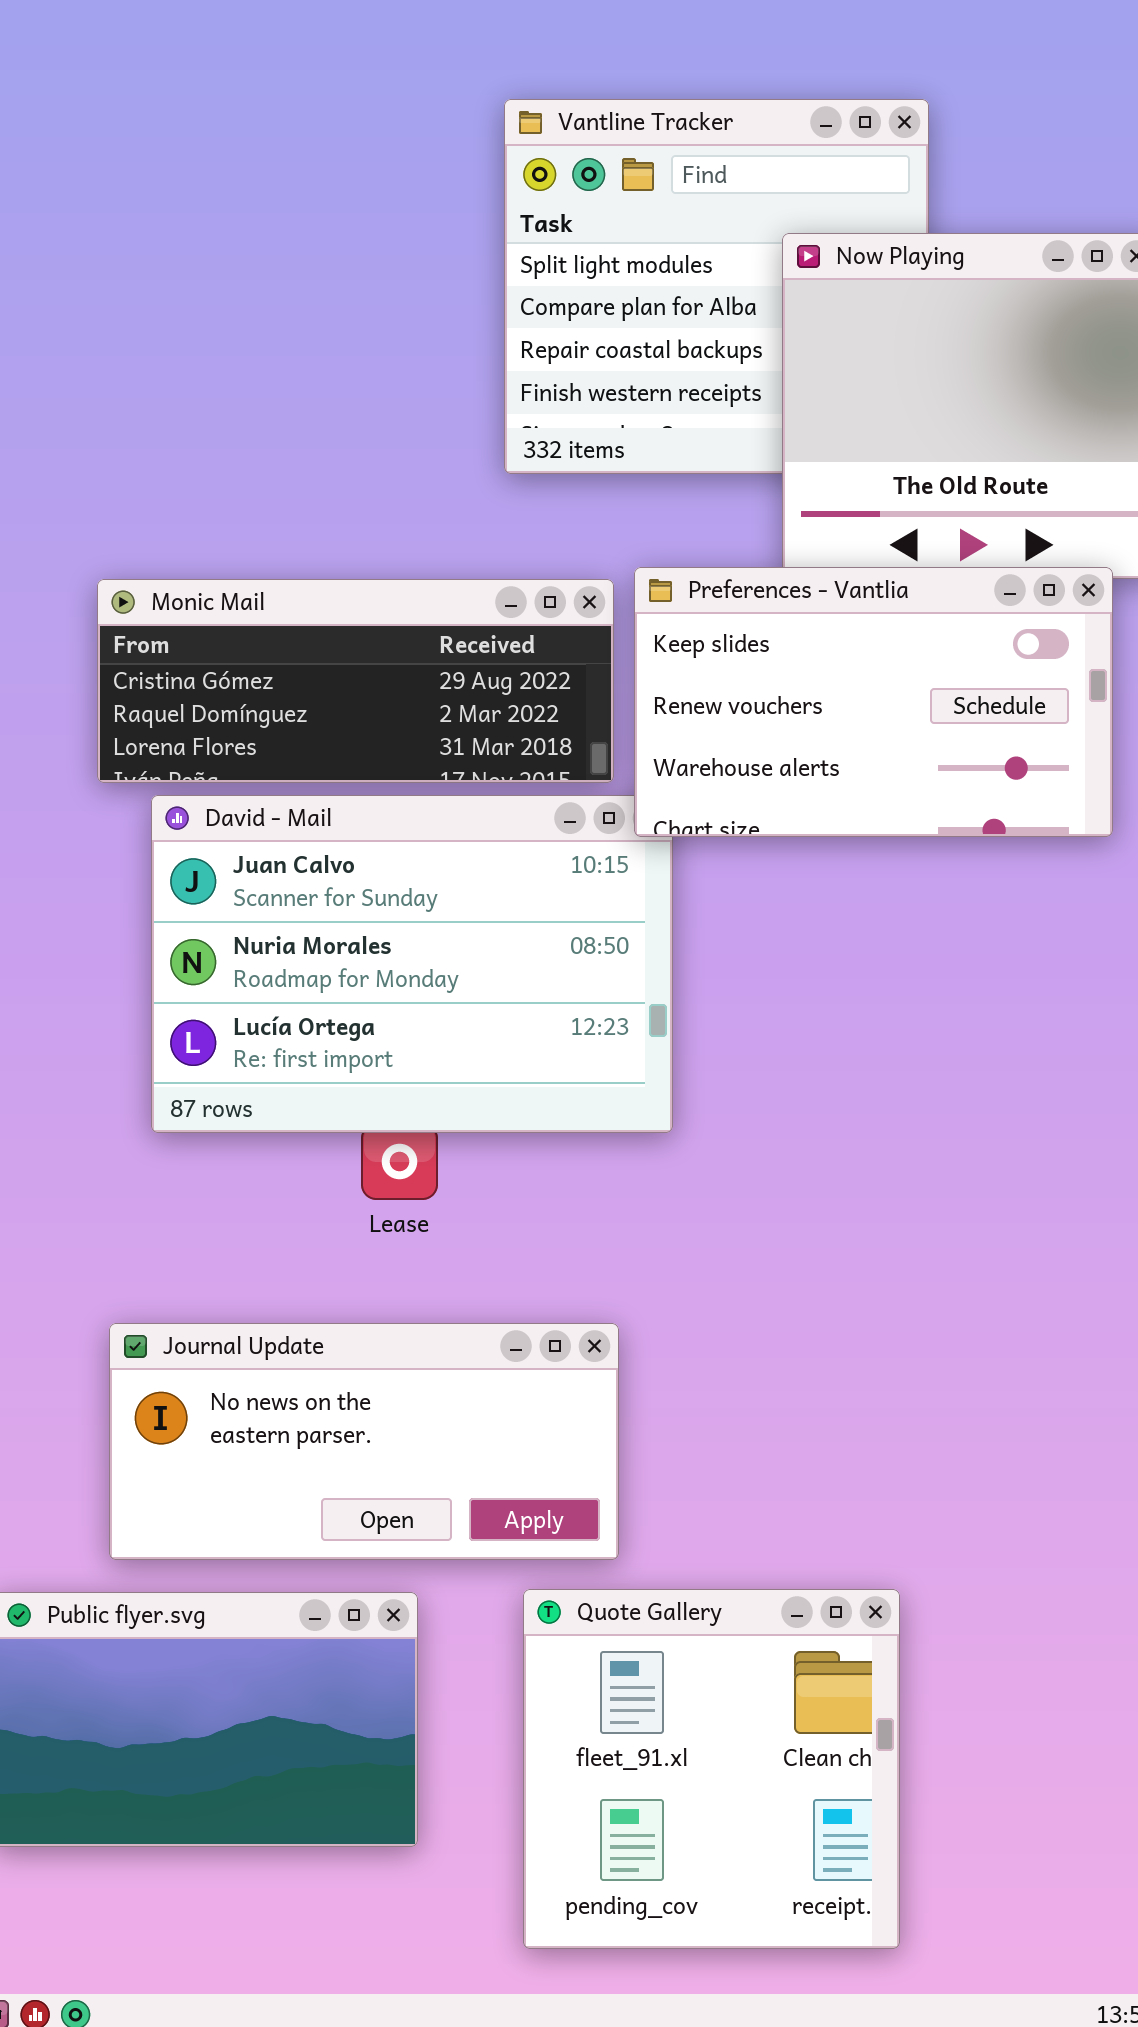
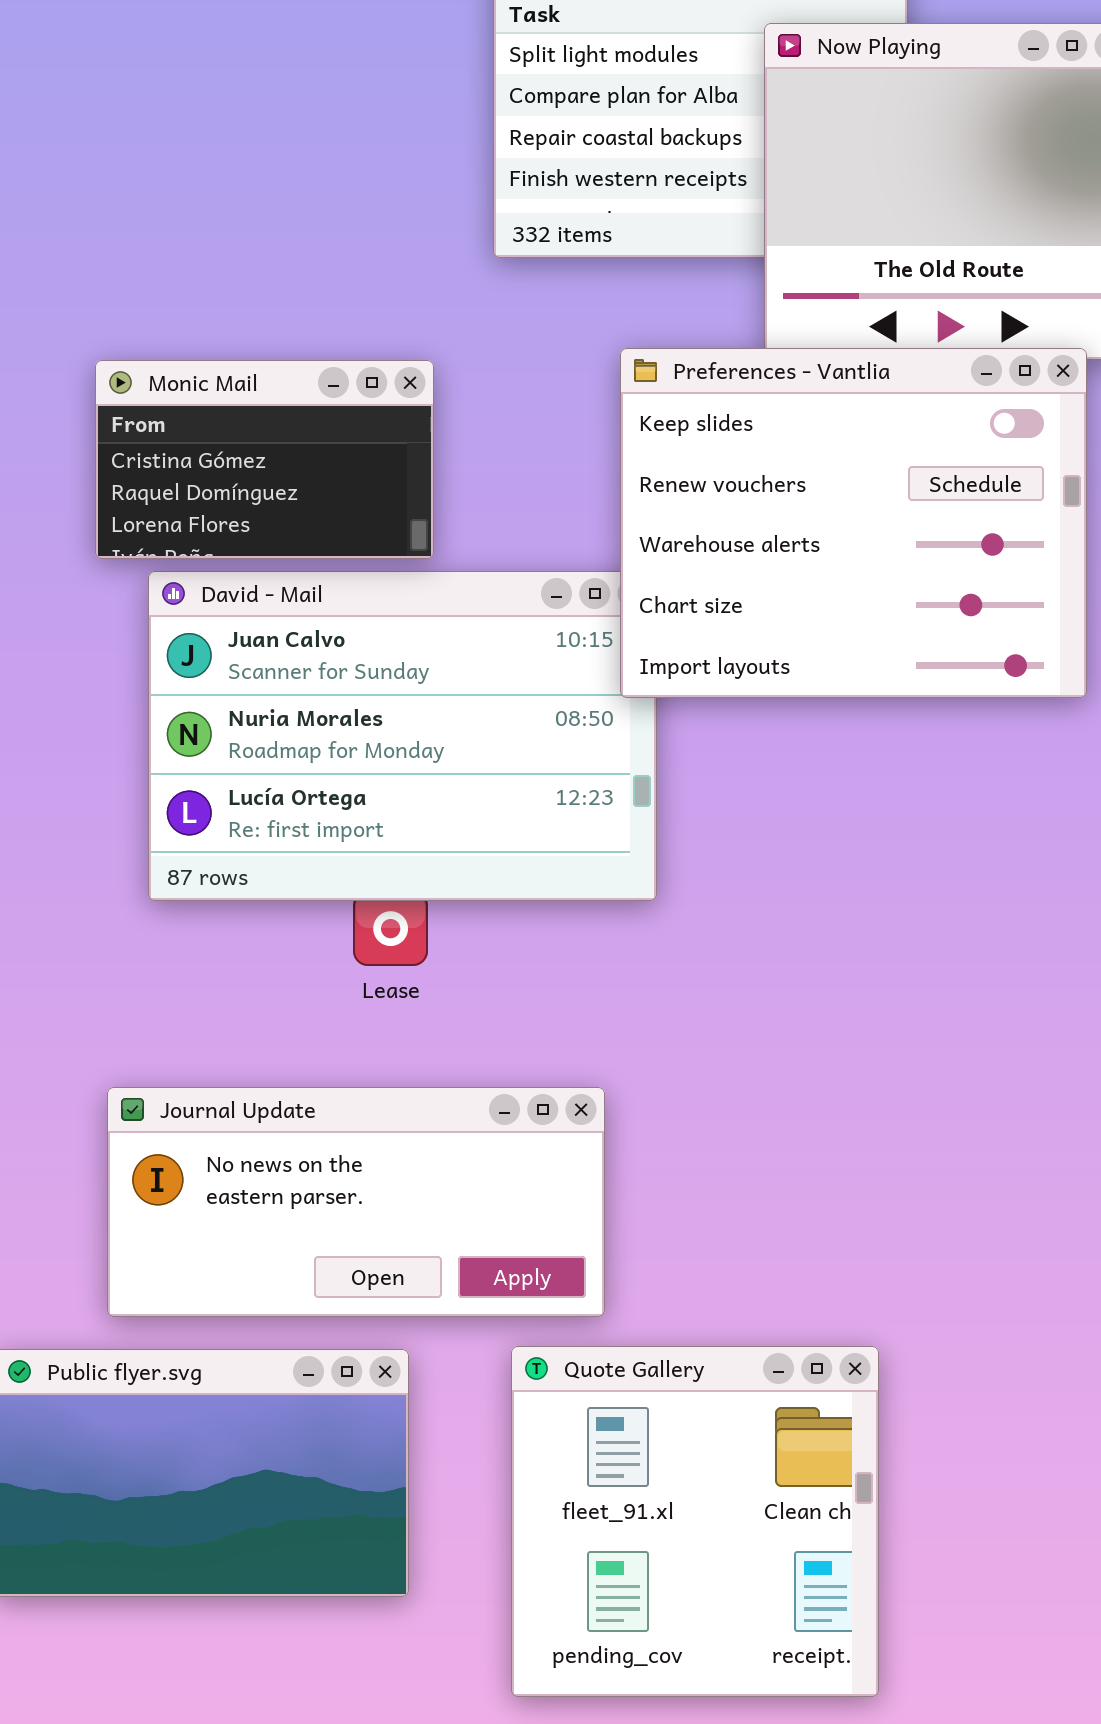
Preferences - Vantlia: [634,567,1113,837] -> [620,348,1087,698], resized
Monic Mail: [97,579,614,783] -> [95,360,434,559], resized

